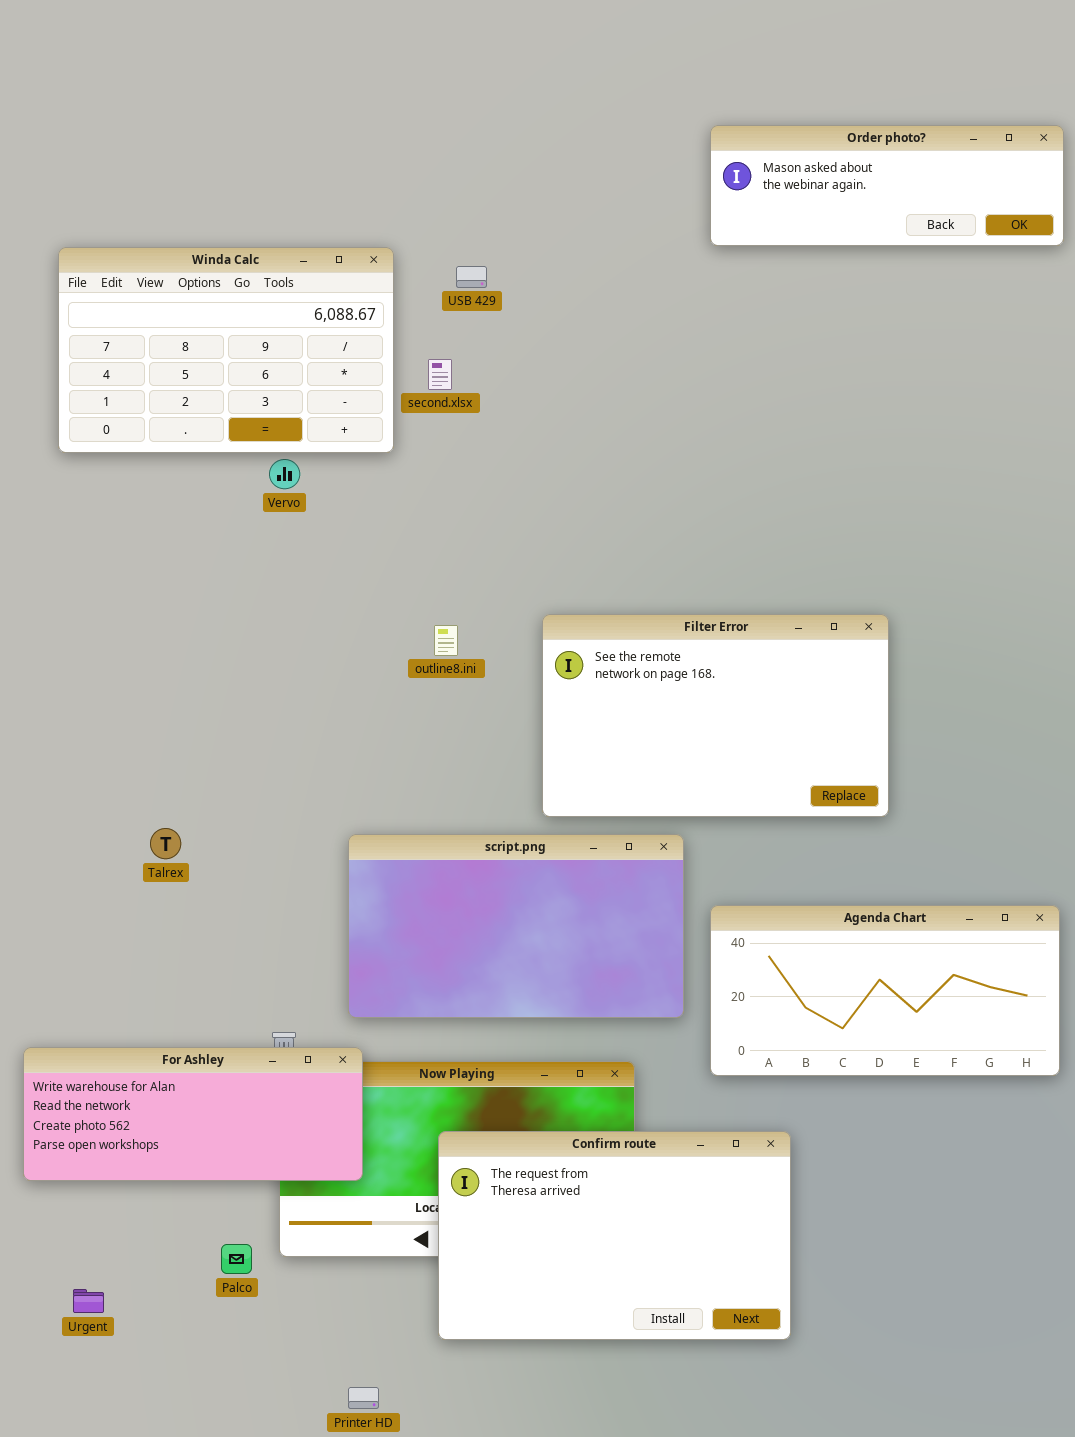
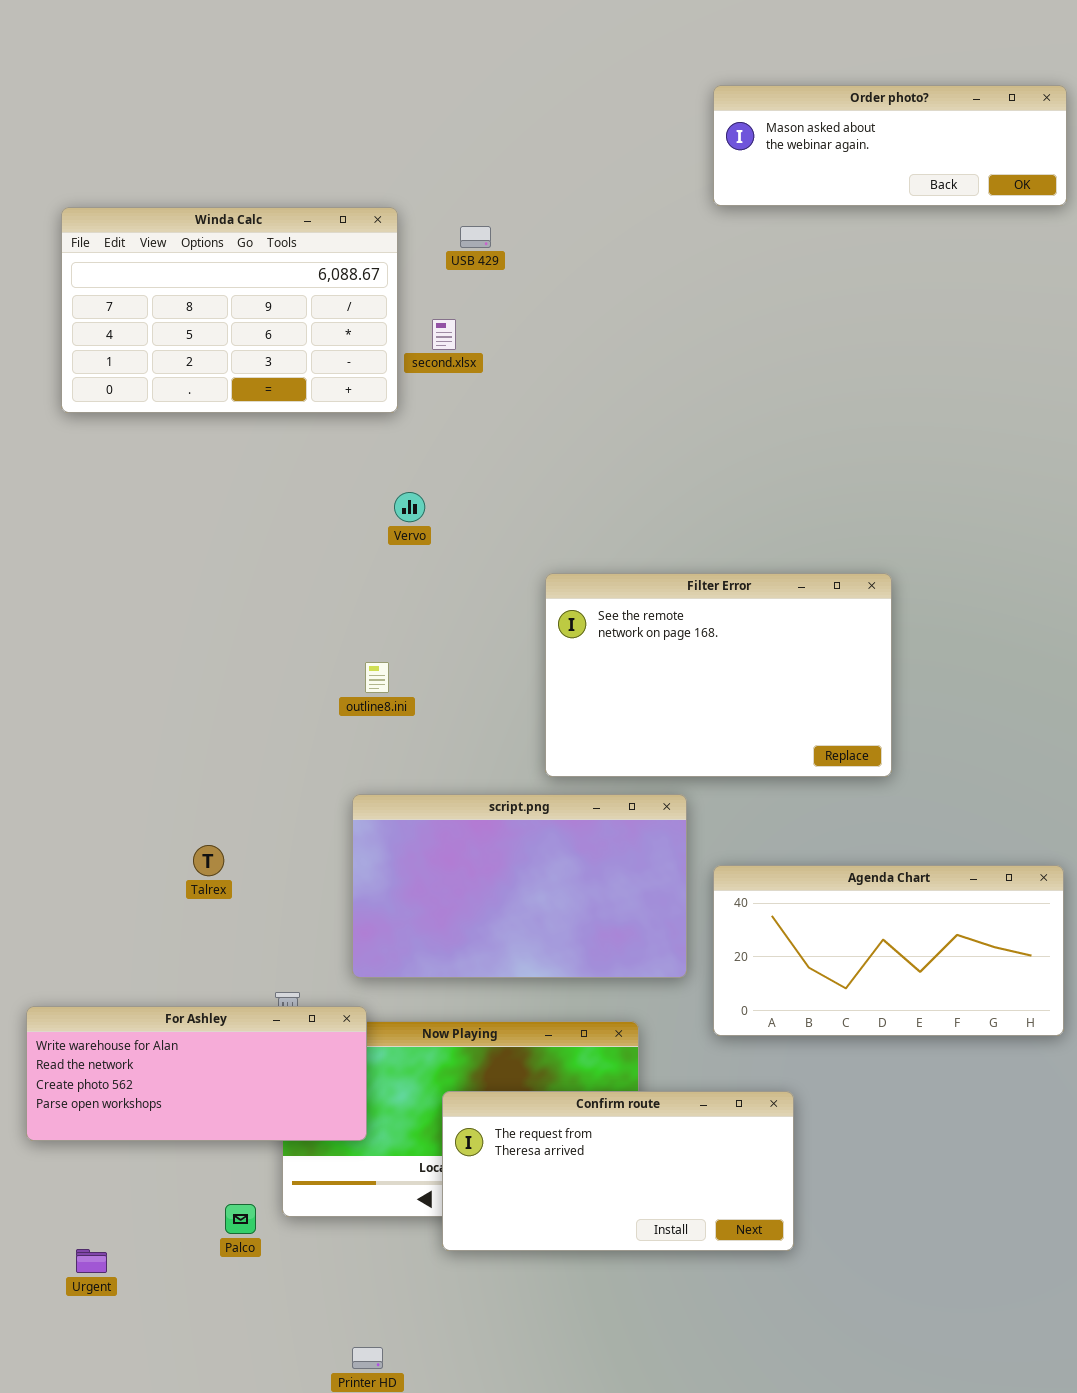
Vervo: [269,459,300,489] -> [394,492,425,522], moved
outline8.ini: [434,625,458,656] -> [365,662,389,693], moved
Talrex: [150,828,181,859] -> [193,845,224,876], moved
Confirm route: [438,1131,791,1340] -> [442,1091,794,1251], resized

